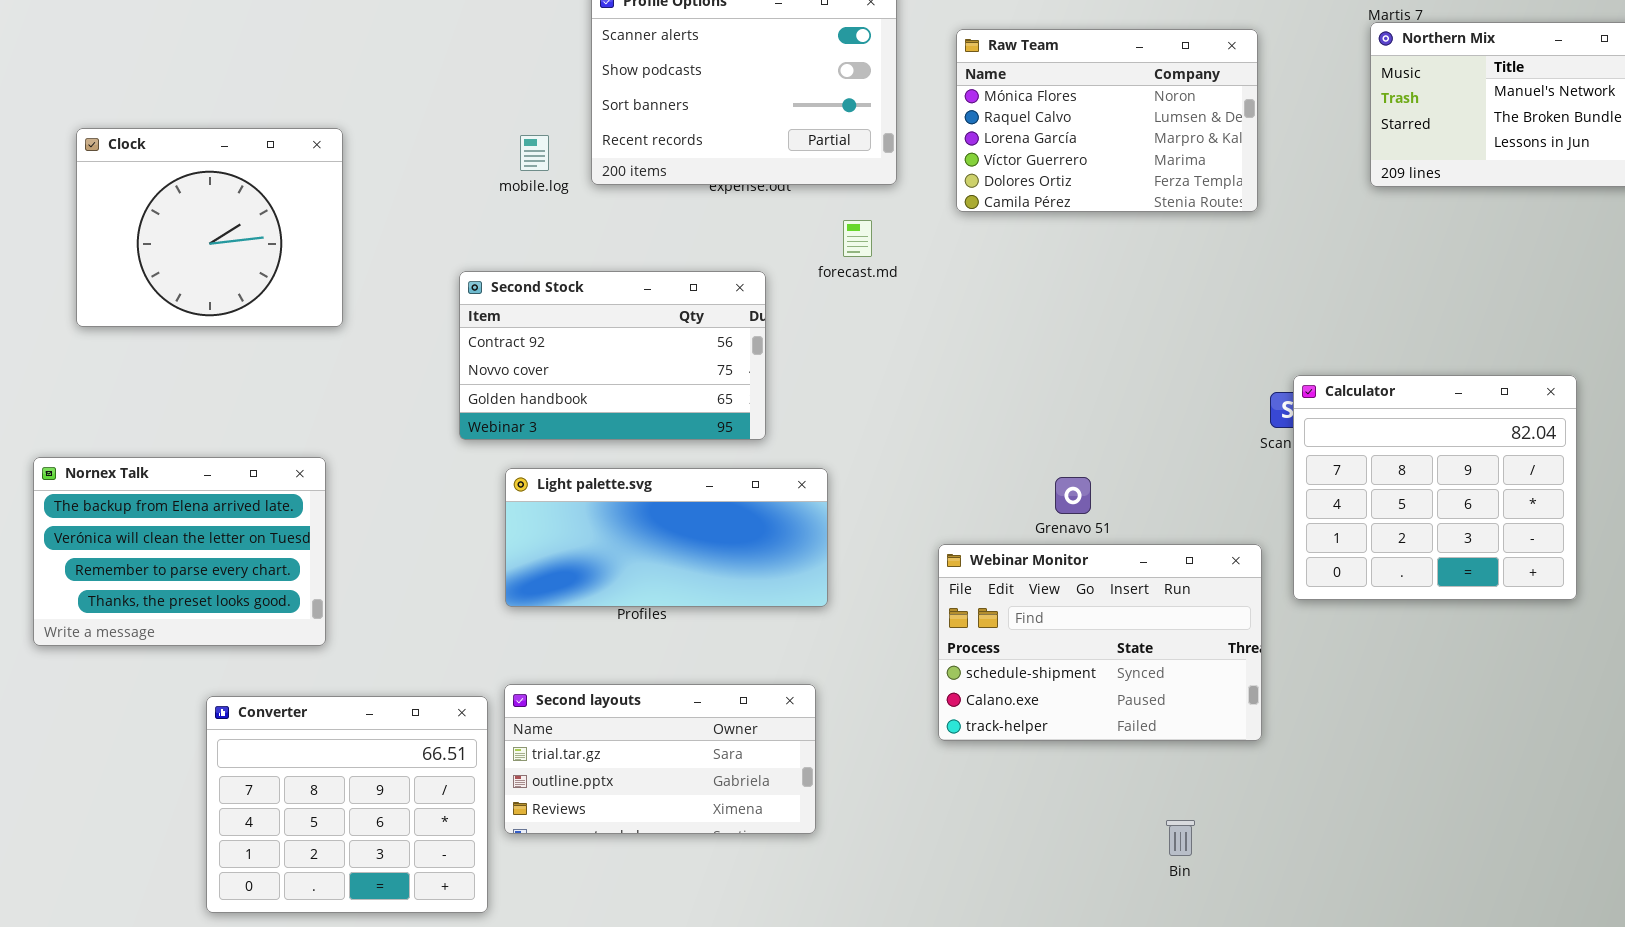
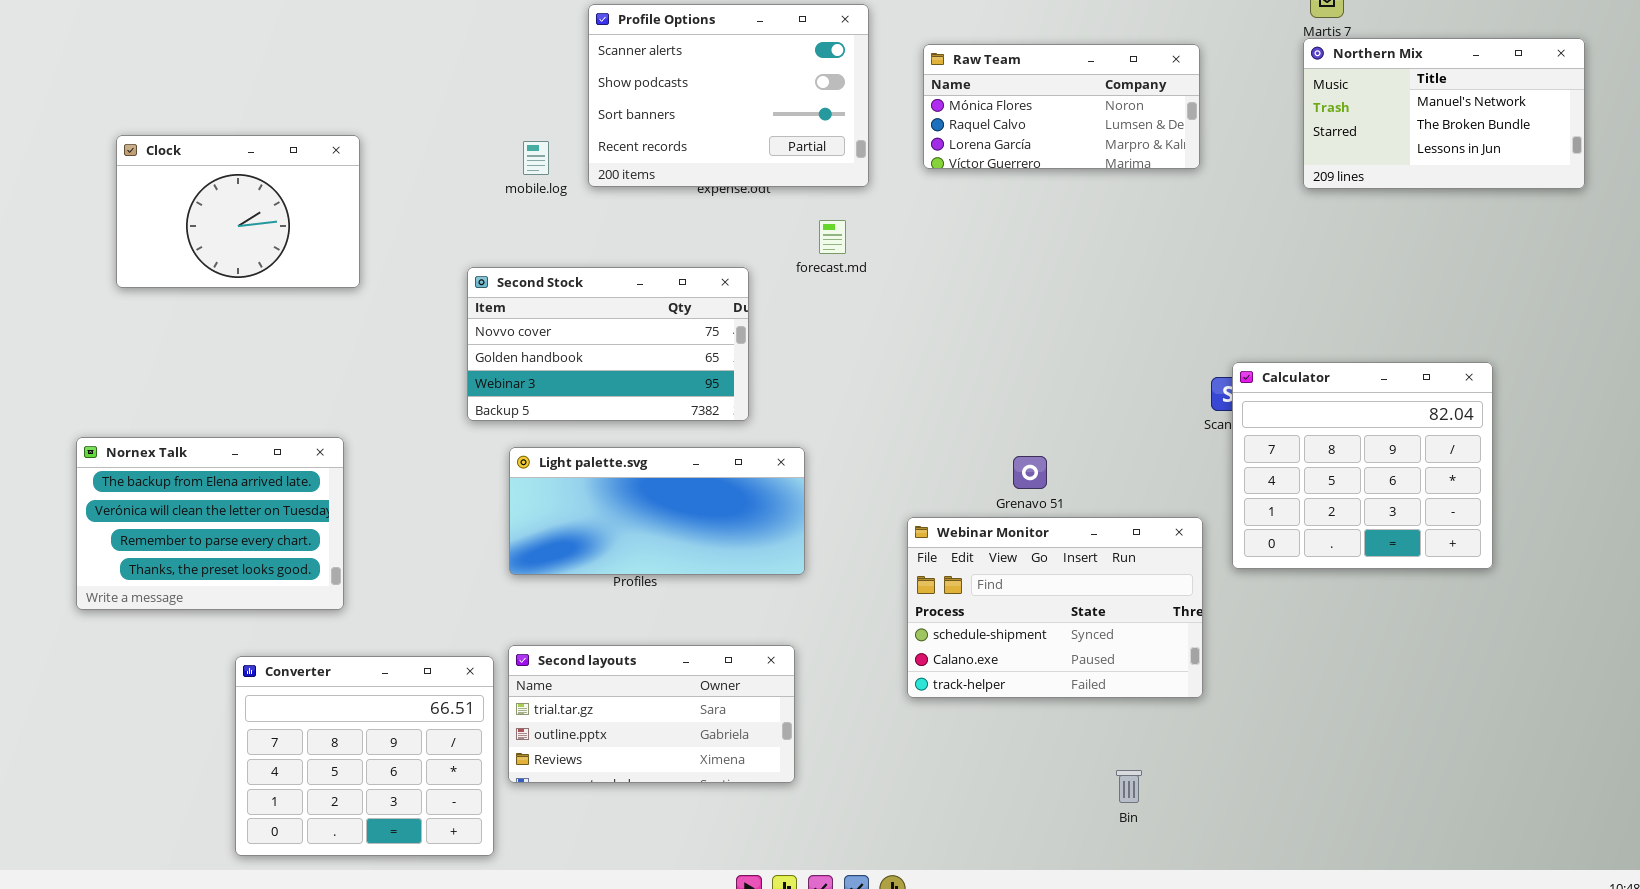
Raw Team: [956,29,1258,212] -> [923,44,1200,169], resized
Clock: [76,128,343,327] -> [116,135,360,288], resized
Second Stock: [459,271,766,440] -> [467,267,749,421], scrolled down 1 row

